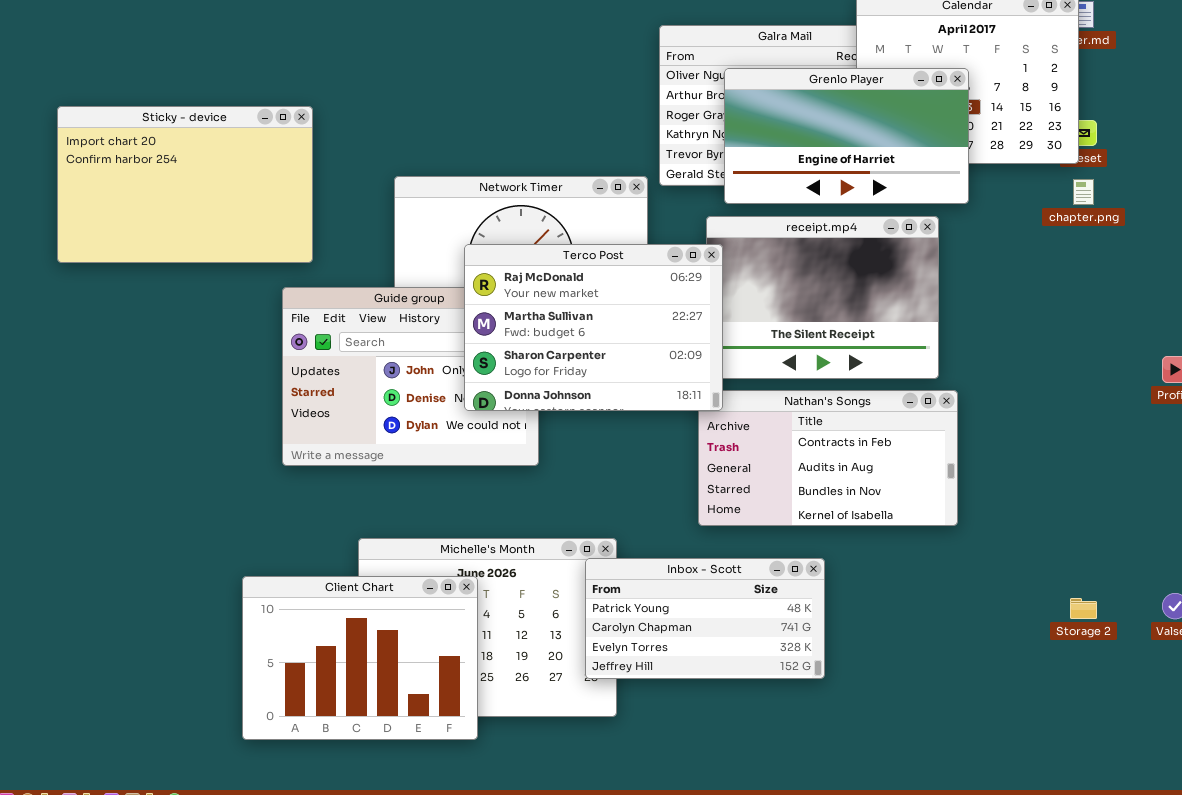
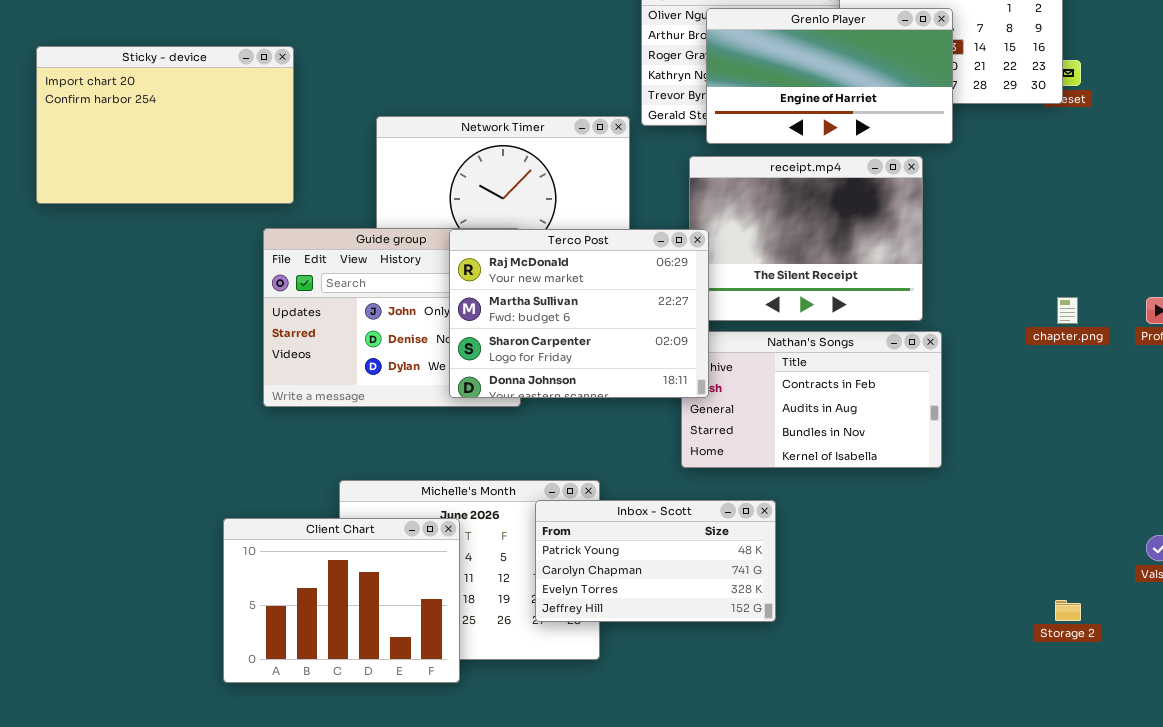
chapter.png: [1073,179,1094,205] -> [1057,297,1078,324], moved
Terco Post: [464,244,723,411] -> [449,229,709,398], moved
Inbox - Scott: [585,558,825,679] -> [535,500,776,622], moved
Storage 2: [1070,598,1097,619] -> [1055,600,1081,621], moved

